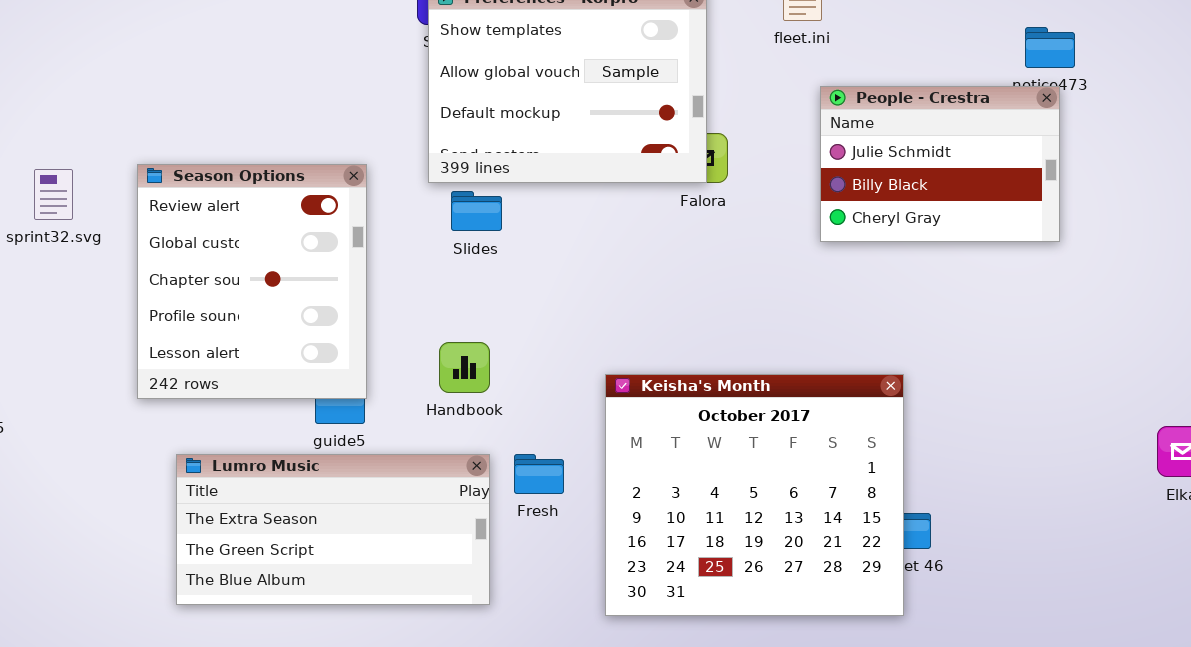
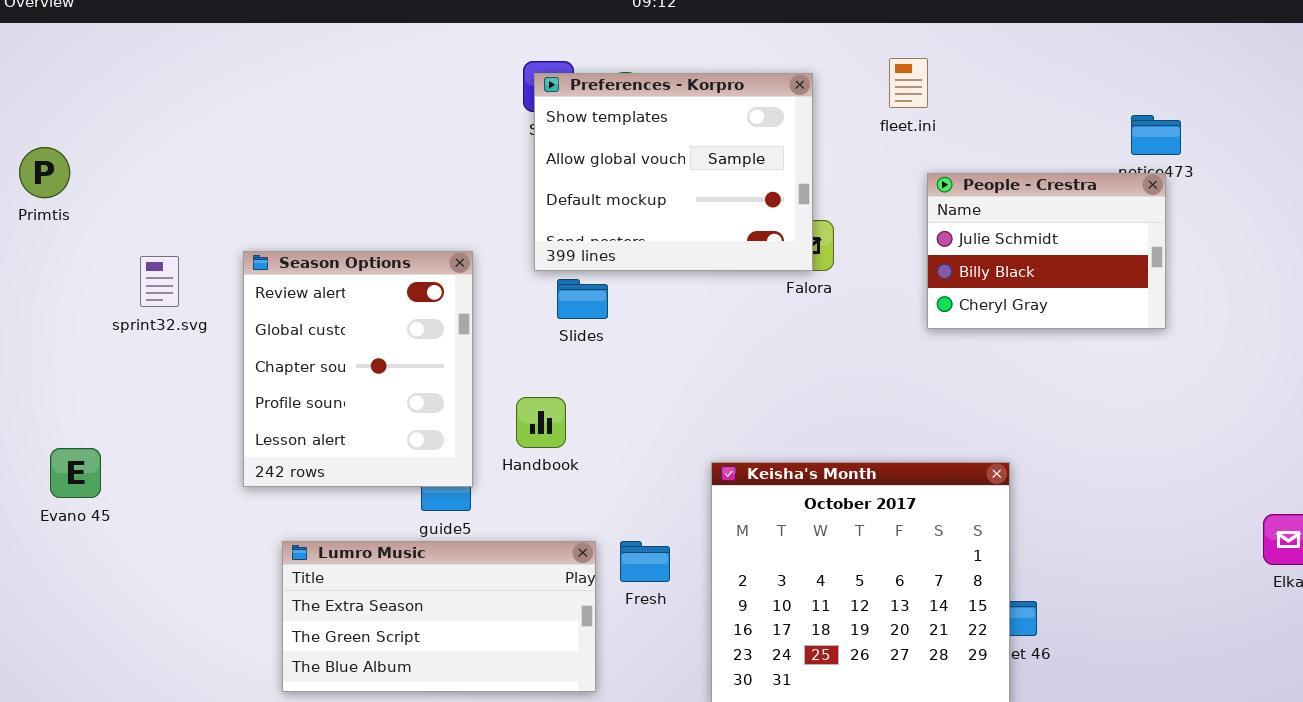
Handbook: [439,342,490,393] -> [516,397,566,448], moved

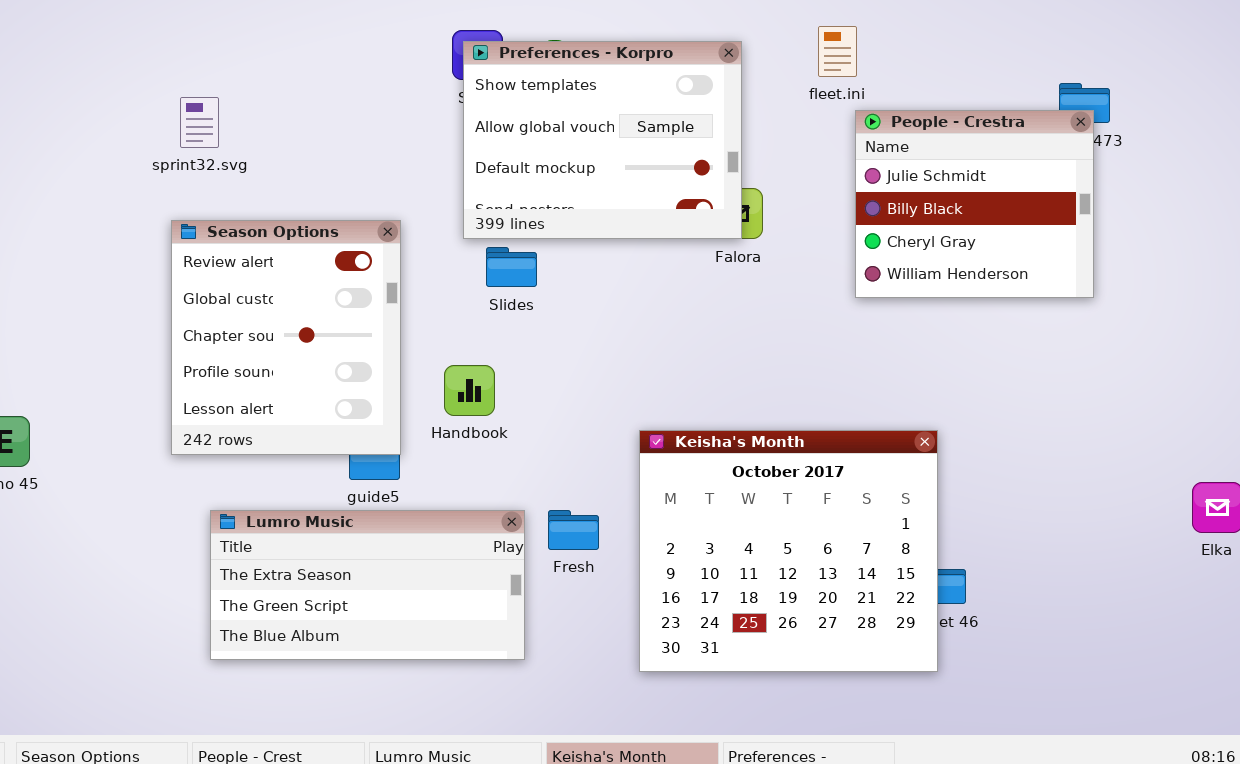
People - Crestra: [927,173,1166,329] -> [855,110,1094,298], resized
sprint32.svg: [140,256,179,307] -> [180,97,219,148], moved

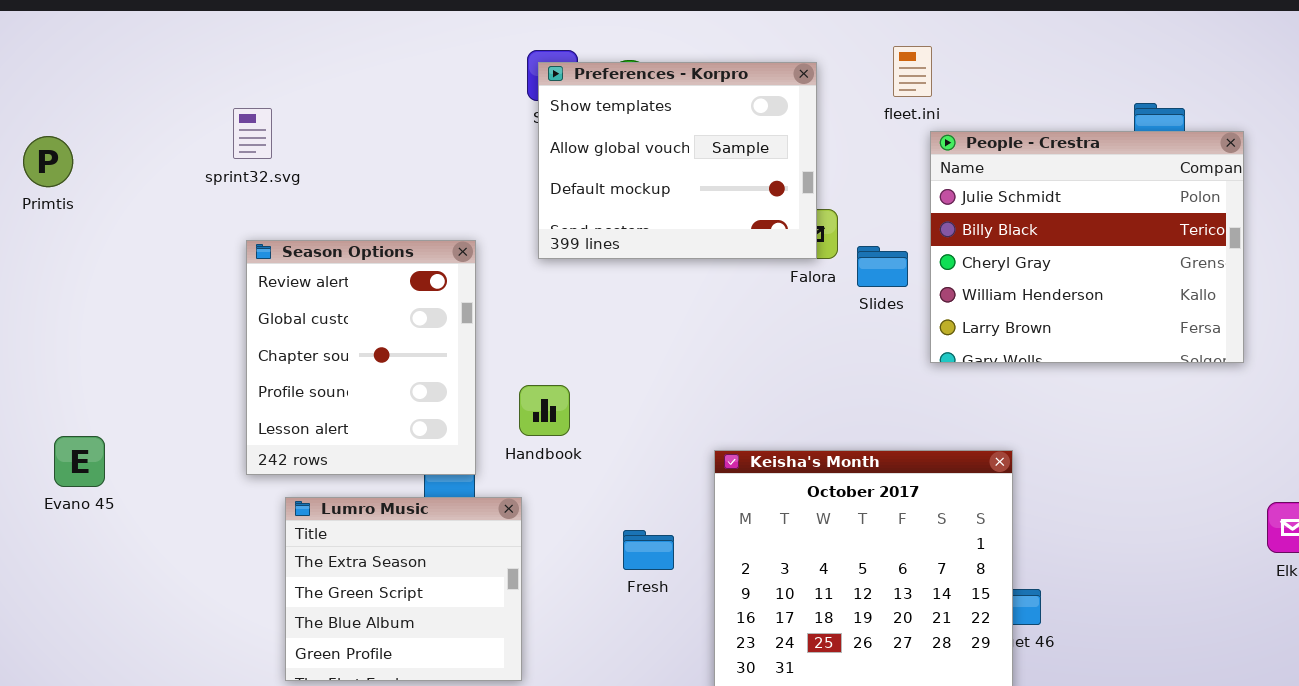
sprint32.svg: [180,97,219,148] -> [233,108,272,159], moved
People - Crestra: [855,110,1094,298] -> [930,131,1244,363], resized
Slides: [486,247,537,287] -> [857,246,908,287], moved
Lumro Music: [210,510,525,660] -> [285,497,522,681], resized

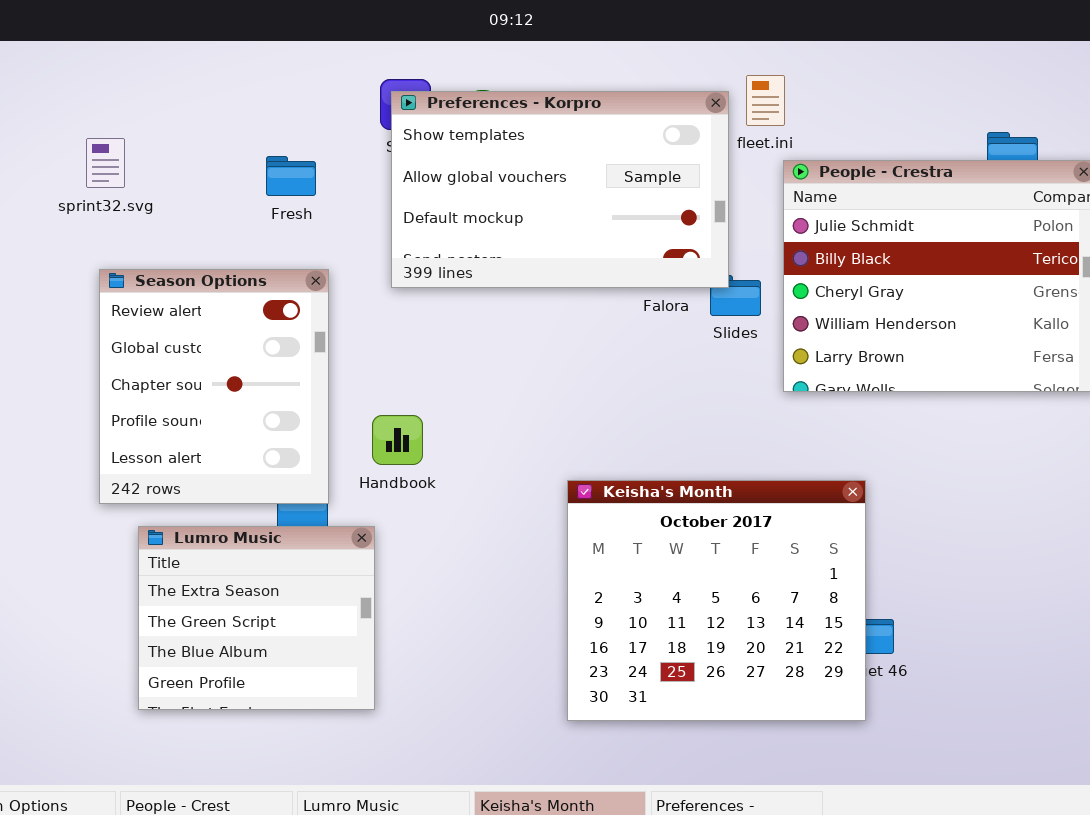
Preferences - Korpro: [538,62,817,259] -> [391,91,729,288], resized
Fresh: [623,530,674,570] -> [266,156,316,196], moved

